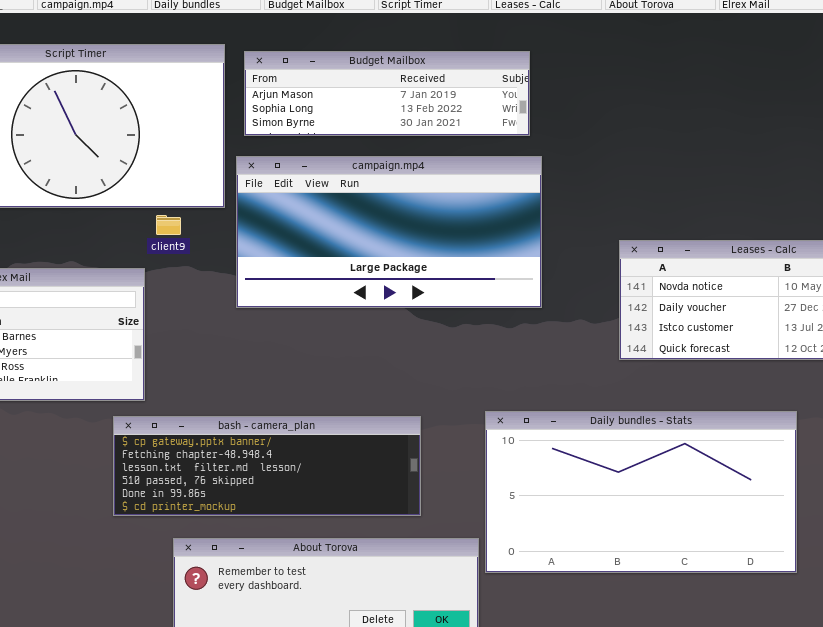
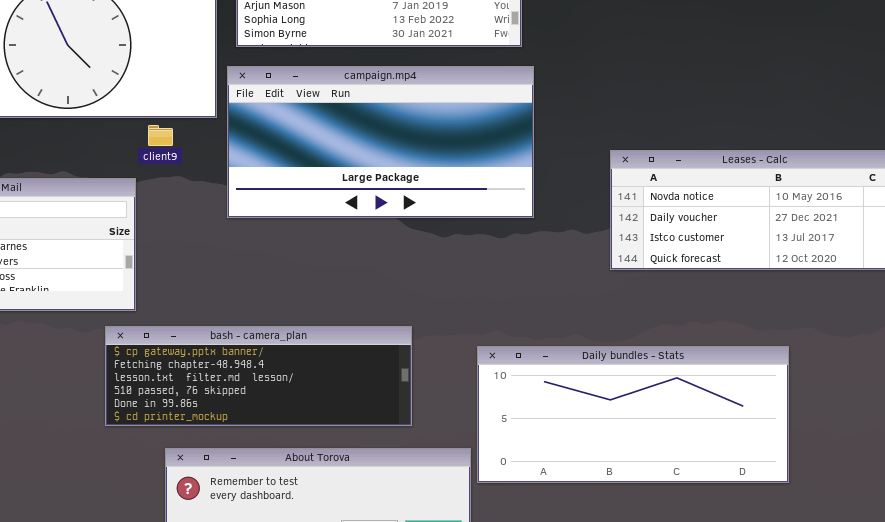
Daily bundles - Stats: [485,411,797,573] -> [477,346,789,483], resized

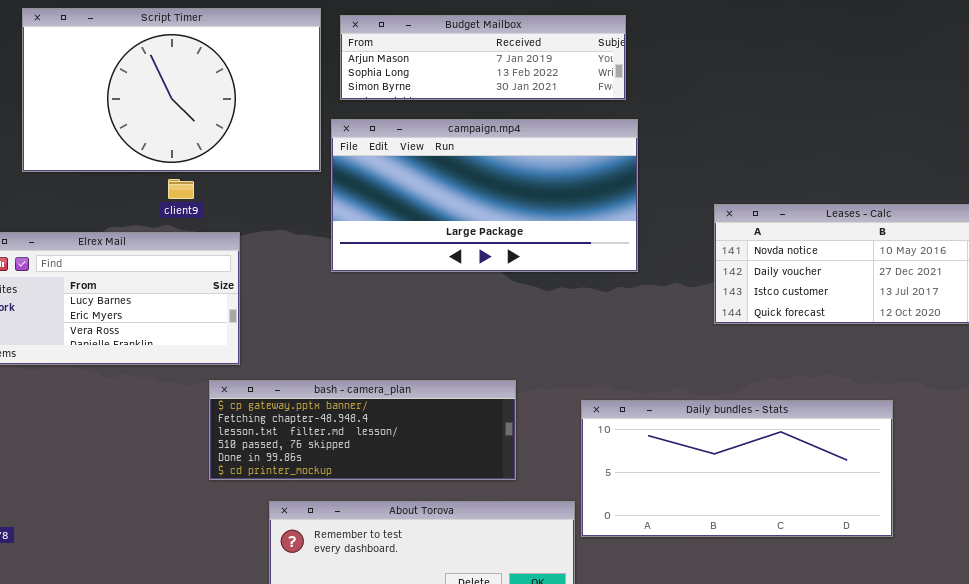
client9: [148,125,173,146] -> [168,179,194,199], moved

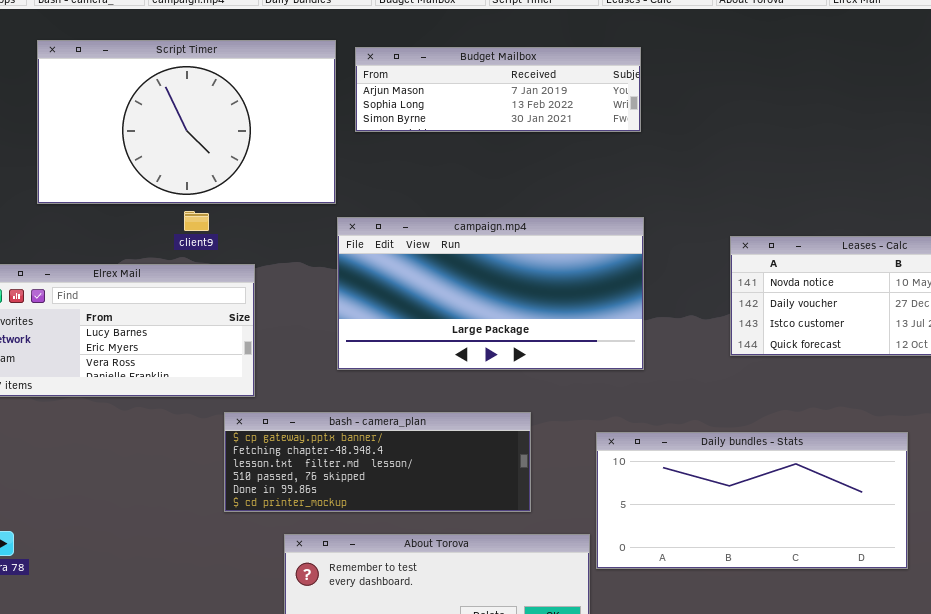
campaign.mp4: [331,119,638,272] -> [337,217,644,370], moved

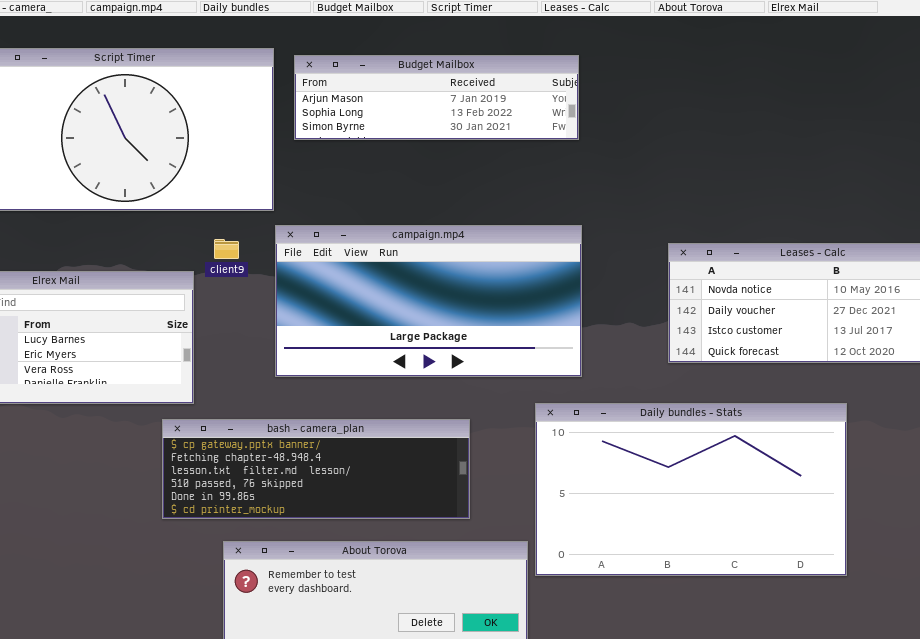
client9: [184,211,209,231] -> [214,239,239,259], moved
Daily bundles - Stats: [596,432,908,569] -> [535,403,847,576], resized

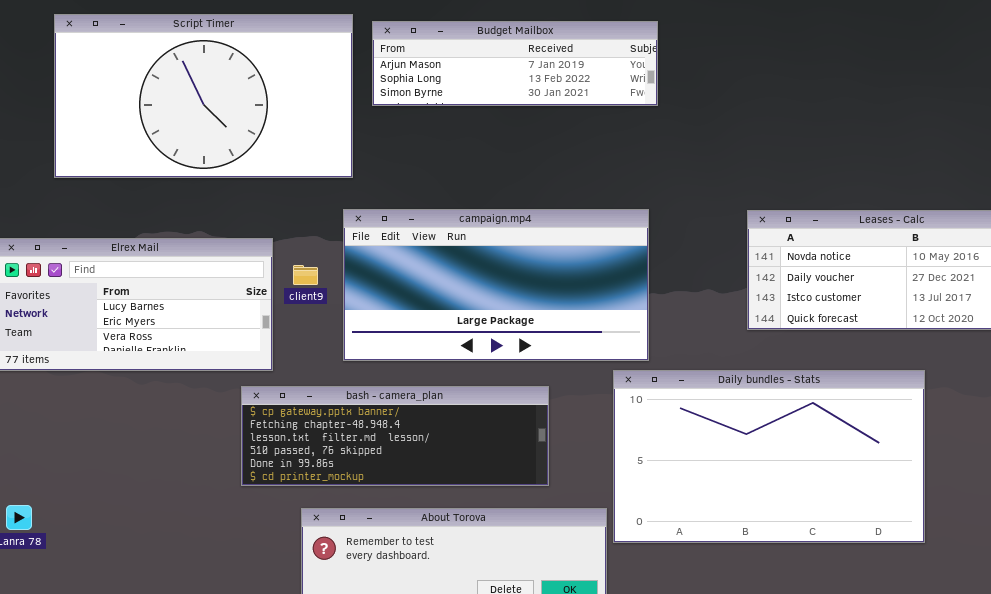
campaign.mp4: [275,225,582,377] -> [343,209,649,361], moved
client9: [214,239,239,259] -> [293,265,318,285], moved

